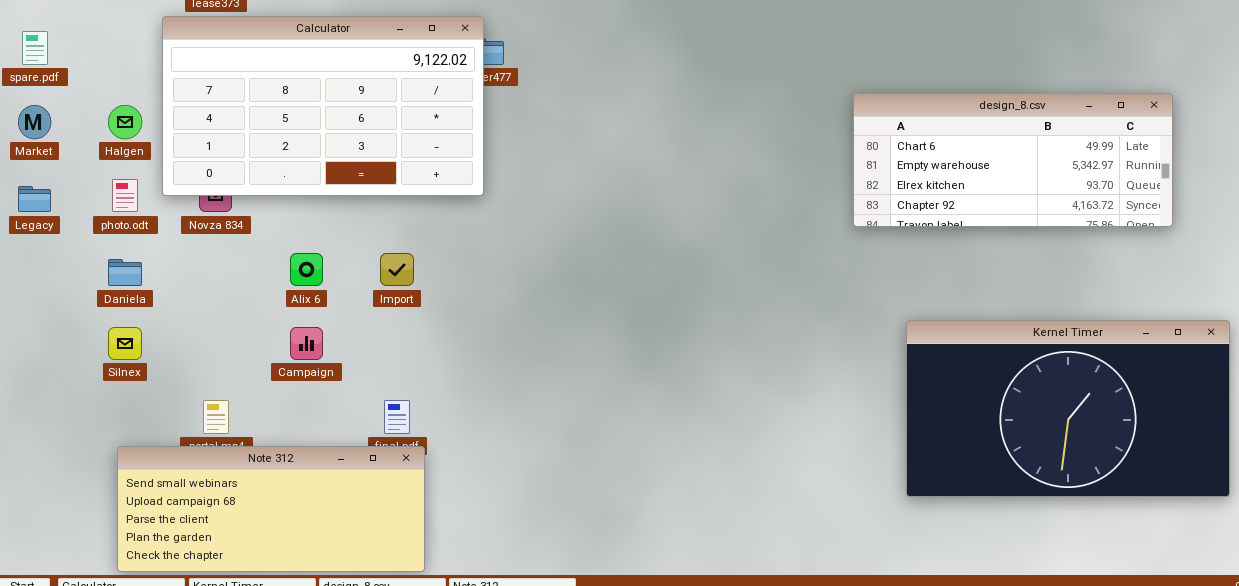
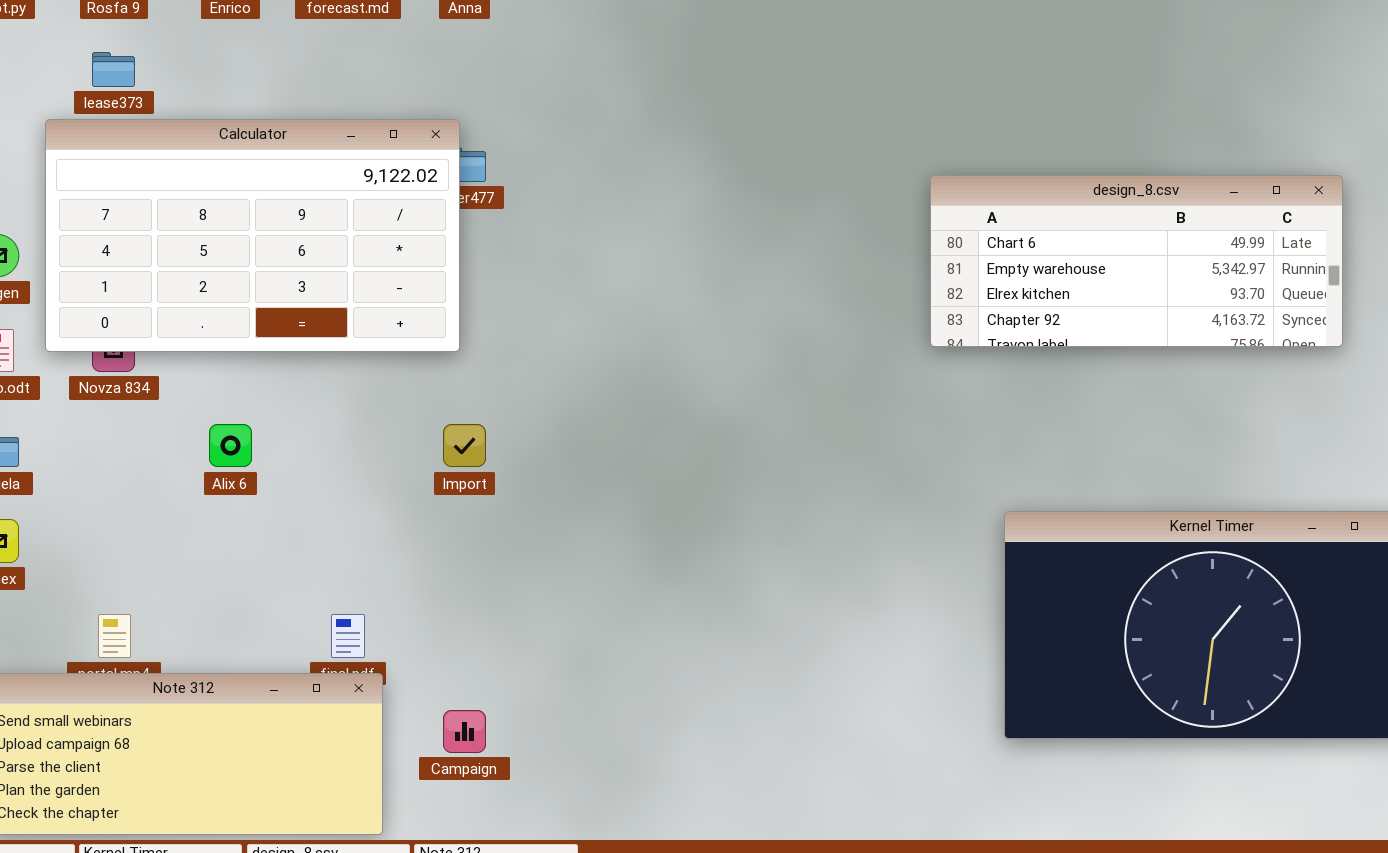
design_8.csv: [853,93,1173,227] -> [930,175,1343,347], moved
Import: [380,253,414,286] -> [443,424,486,467], moved
Campaign: [290,327,323,360] -> [443,710,486,753], moved

